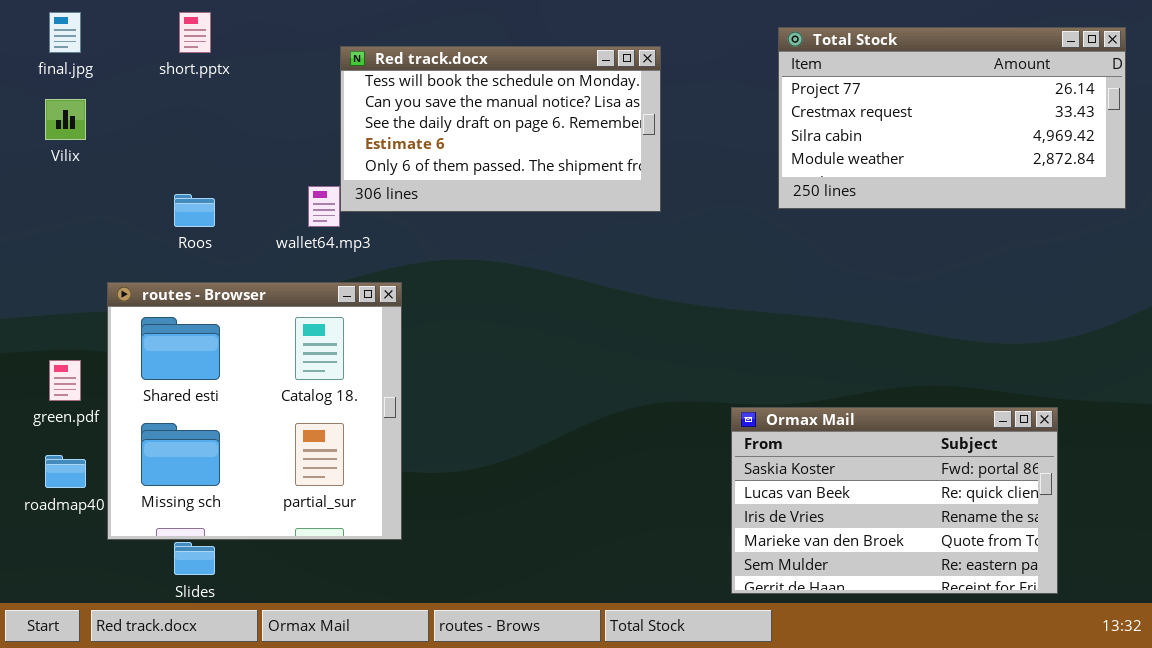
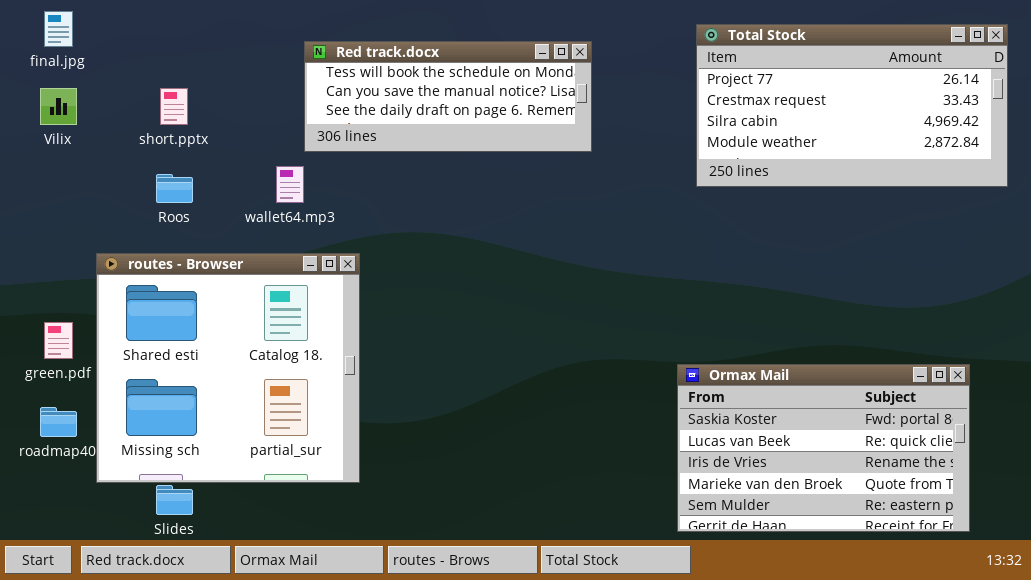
short.pptx: [179,12,211,53] -> [160,88,188,125], moved
Red track.docx: [340,46,661,212] -> [304,41,592,152], resized
Ormax Mail: [731,407,1058,594] -> [677,364,970,532], moved

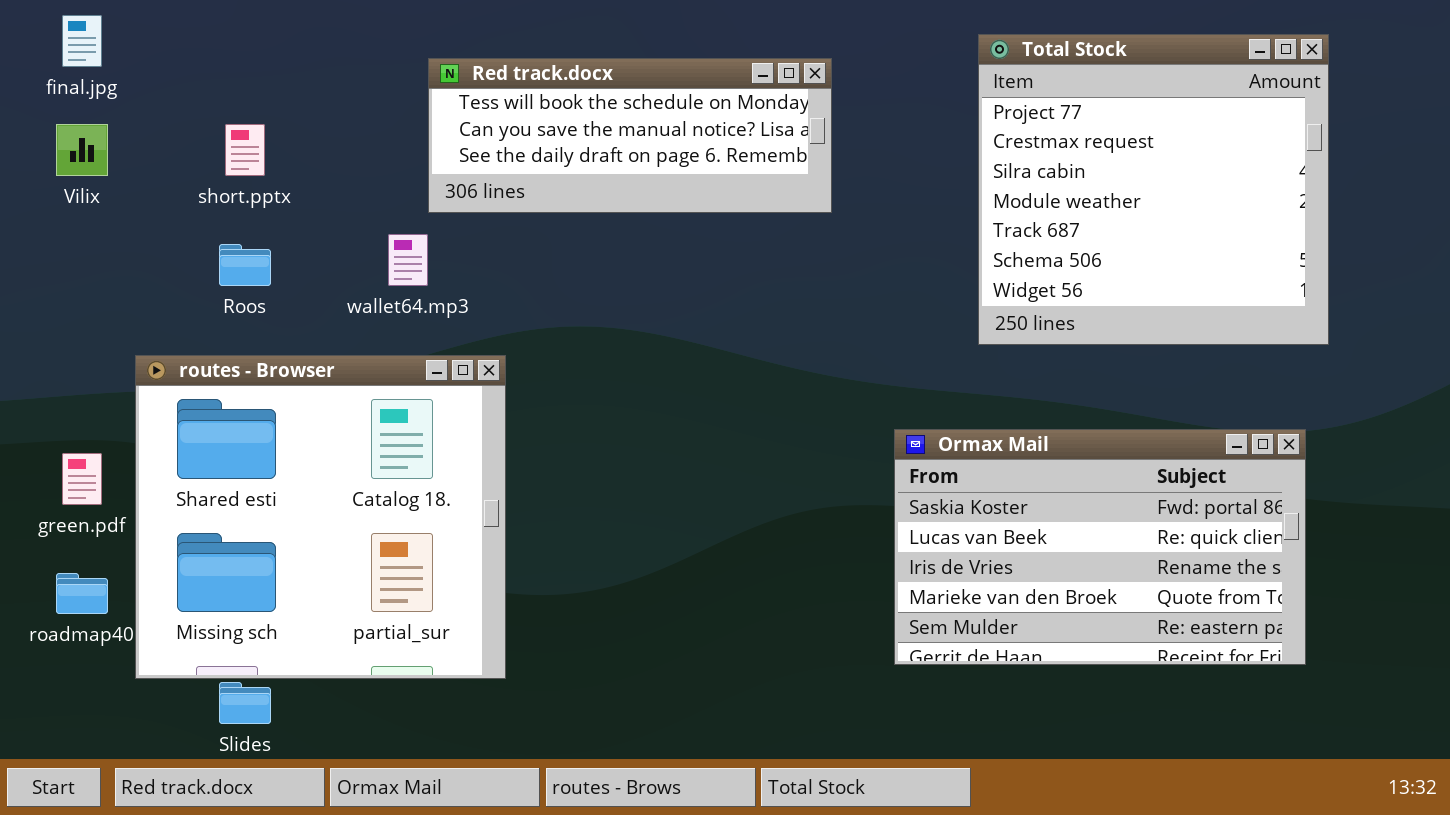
Total Stock: [696,24,1008,187] -> [978,34,1329,345], resized
Ormax Mail: [677,364,970,532] -> [894,429,1306,665], moved

